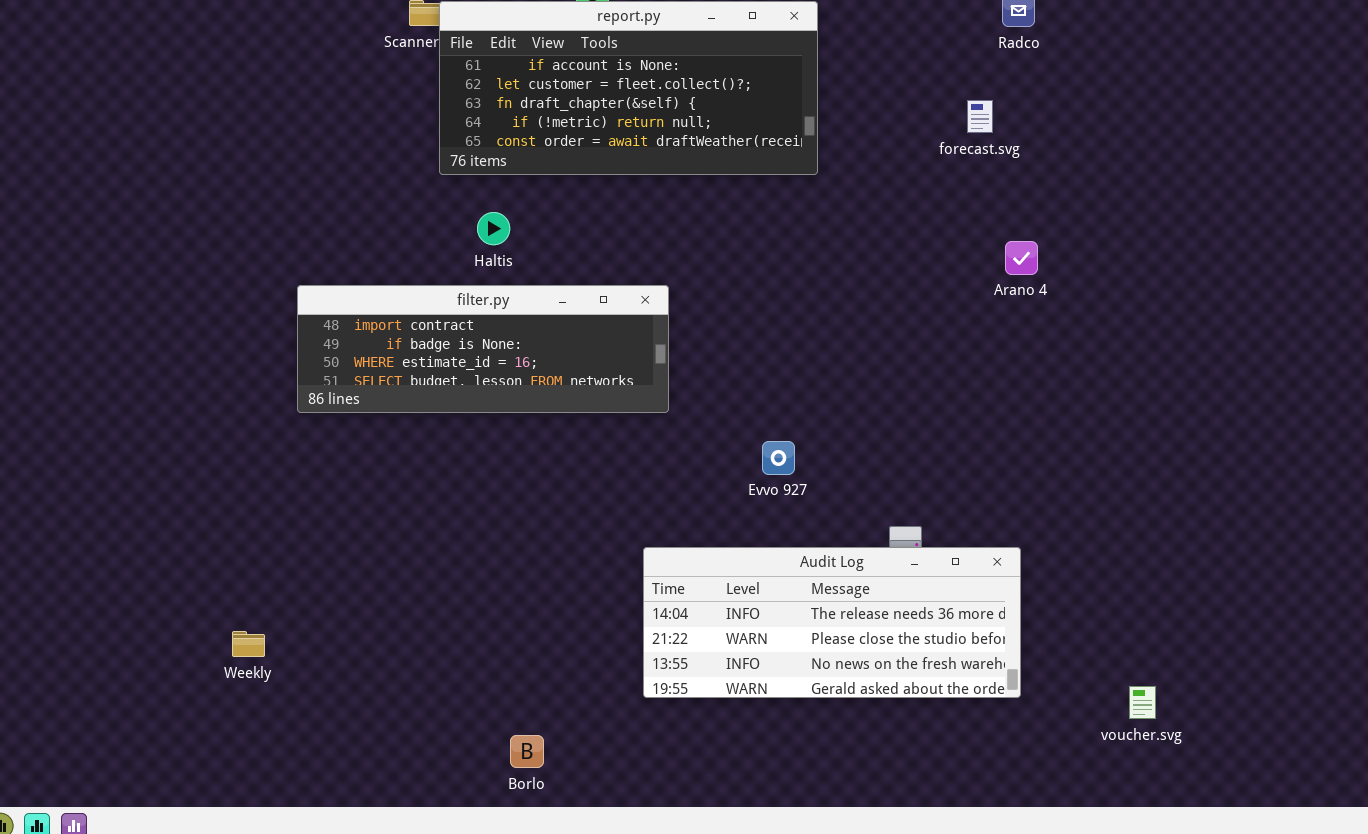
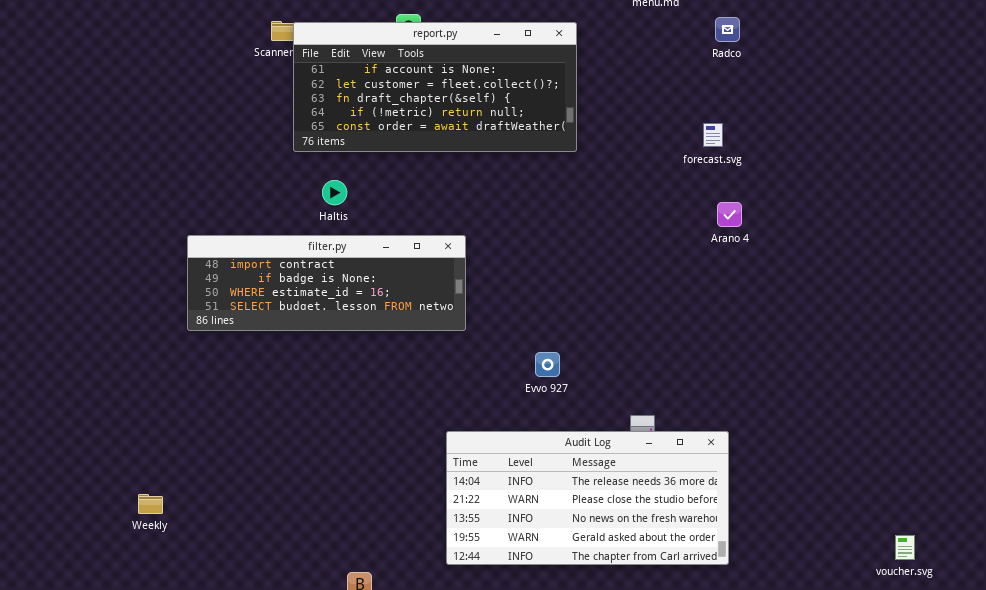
forecast.svg: [967,100,993,133] -> [703,123,723,147], moved
Audit Log: [643,547,1021,698] -> [446,431,729,565], resized
voucher.svg: [1129,686,1156,719] -> [895,535,915,560], moved

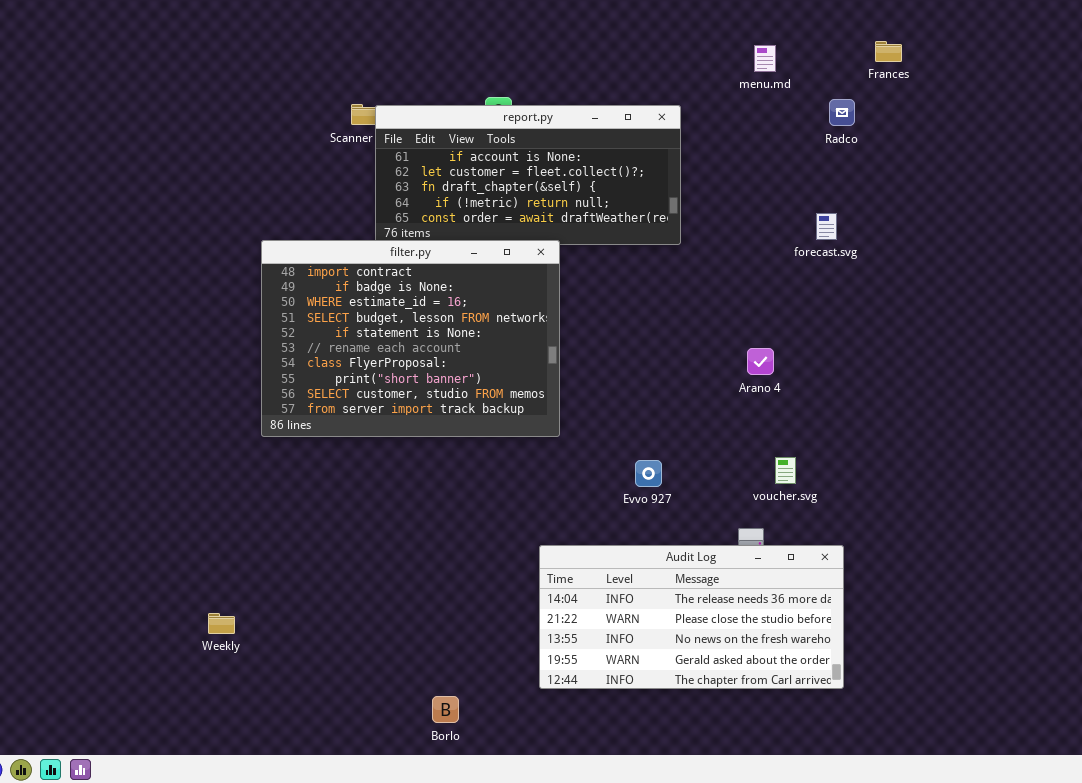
Arano 4: [717,202,742,227] -> [747,348,774,375], moved
filter.py: [187,235,466,331] -> [261,240,560,437], resized
voucher.svg: [895,535,915,560] -> [775,457,796,484], moved

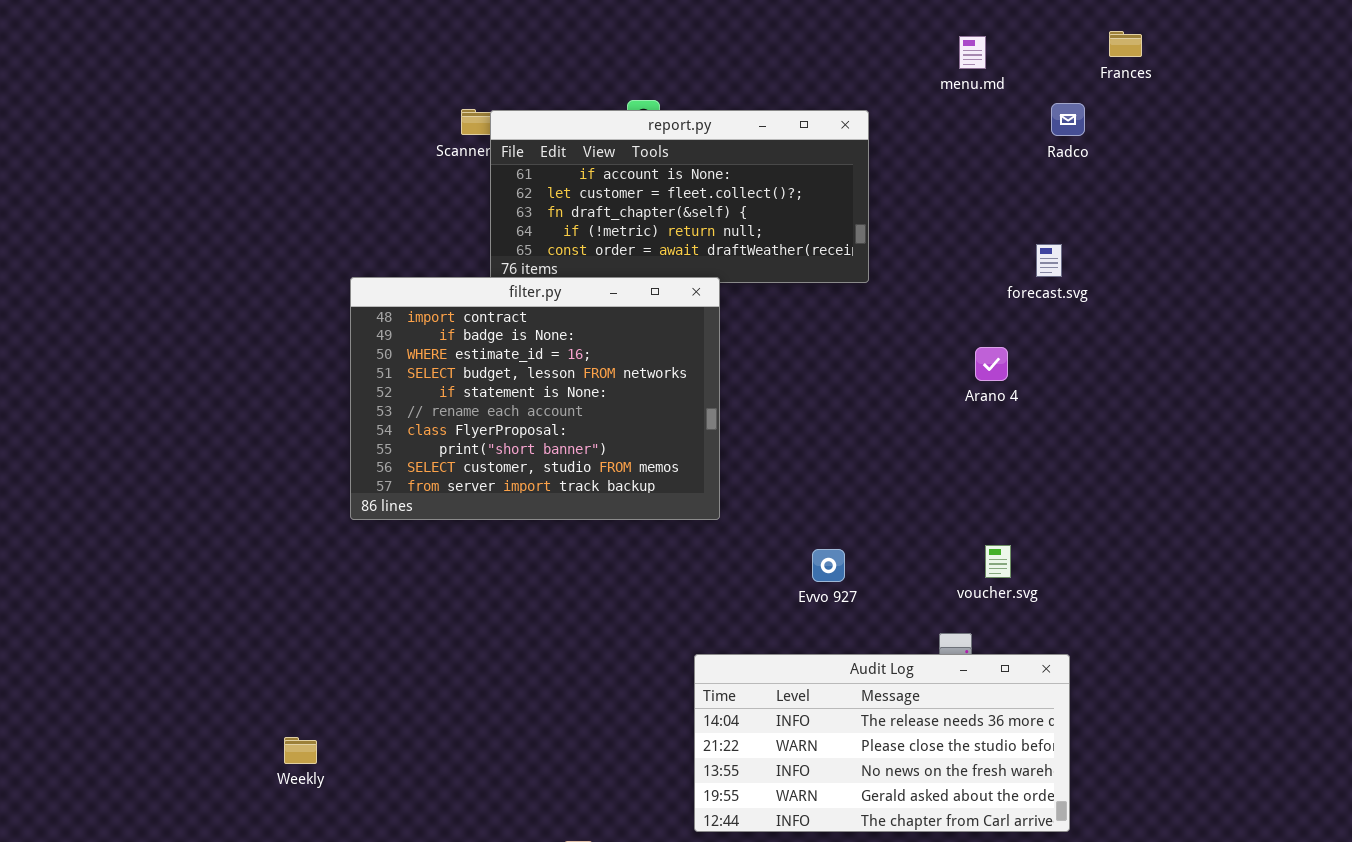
Arano 4: [747,348,774,375] -> [975,347,1008,381], moved

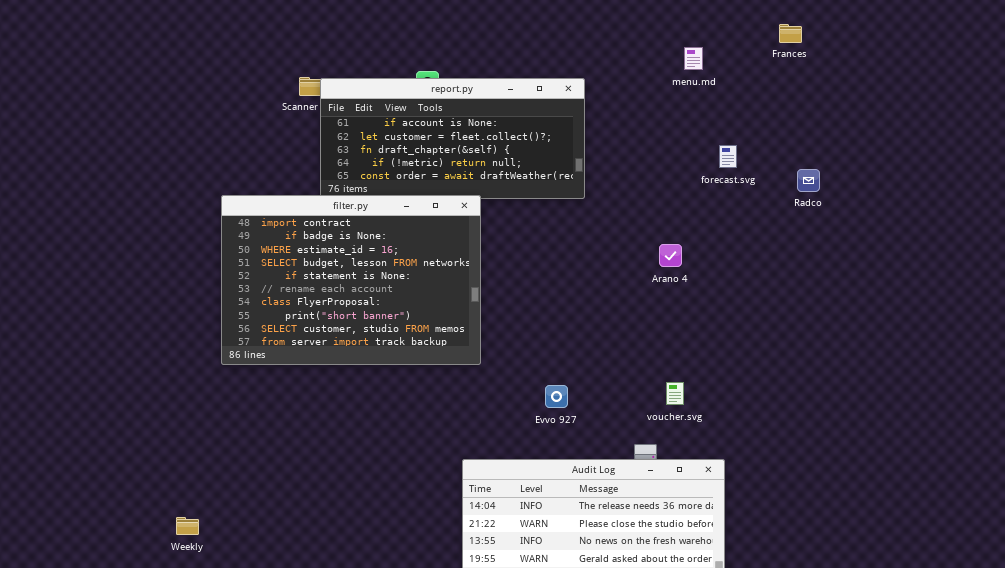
Frances: [1109,31,1142,57] -> [779,24,802,43], moved
menu.md: [959,36,986,69] -> [684,47,703,70], moved
Radco: [1051,103,1085,136] -> [797,169,820,192], moved
forecast.svg: [1036,244,1062,277] -> [719,145,737,168], moved

